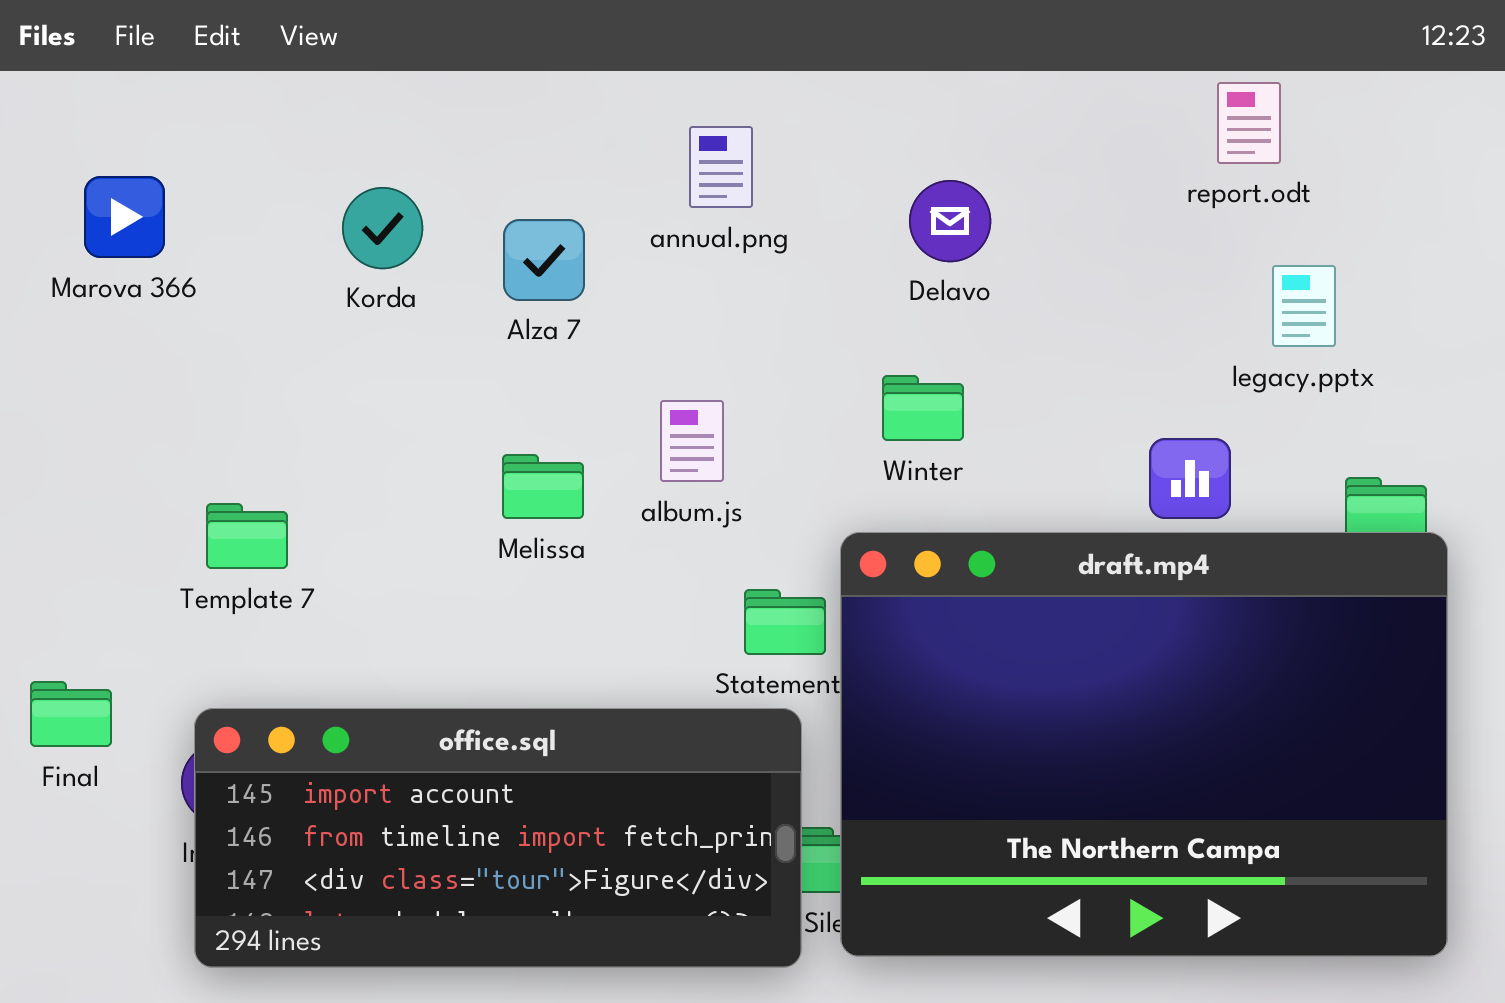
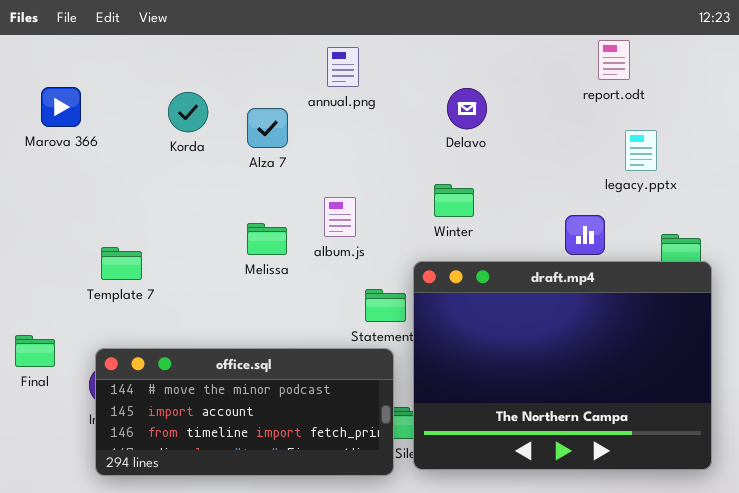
annual.png: [689,126,753,208] -> [327,47,359,87], moved
office.sql: [194,708,802,968] -> [95,348,394,476], scrolled up 1 row

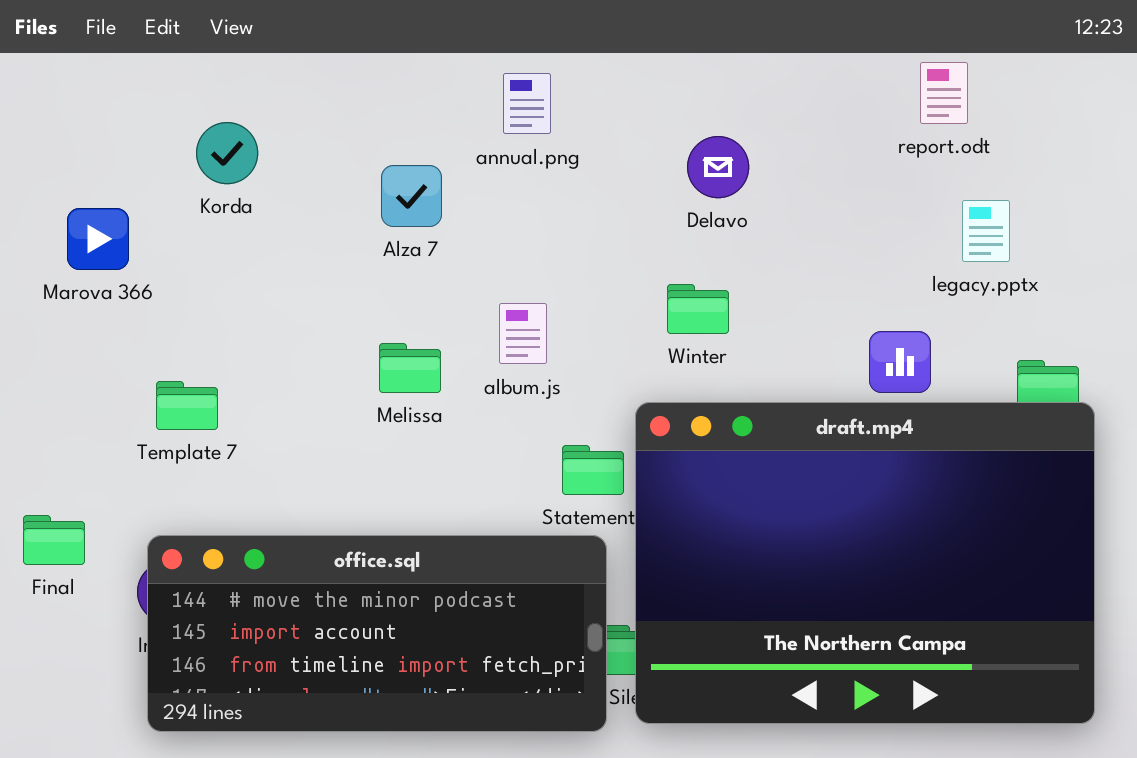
Marova 366: [41,87,81,127] -> [67,208,129,270], moved
Korda: [168,92,208,132] -> [196,122,258,184], moved

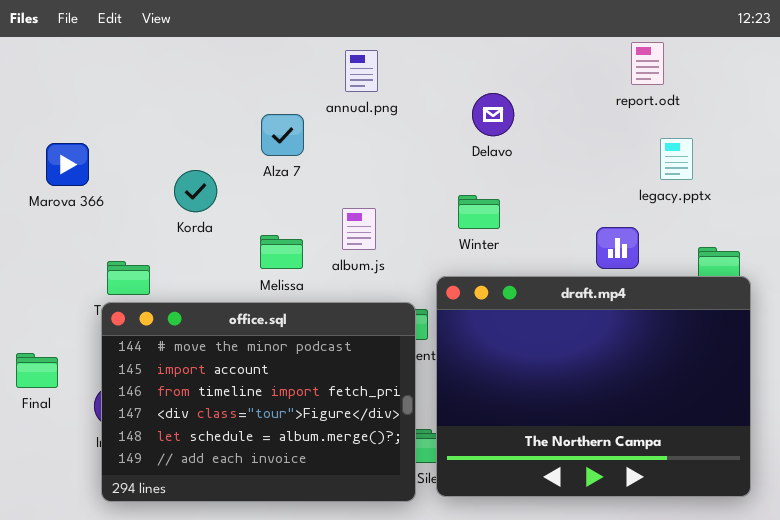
Korda: [196,122,258,184] -> [174,170,217,212], moved
office.sql: [147,535,607,732] -> [101,302,416,502], resized

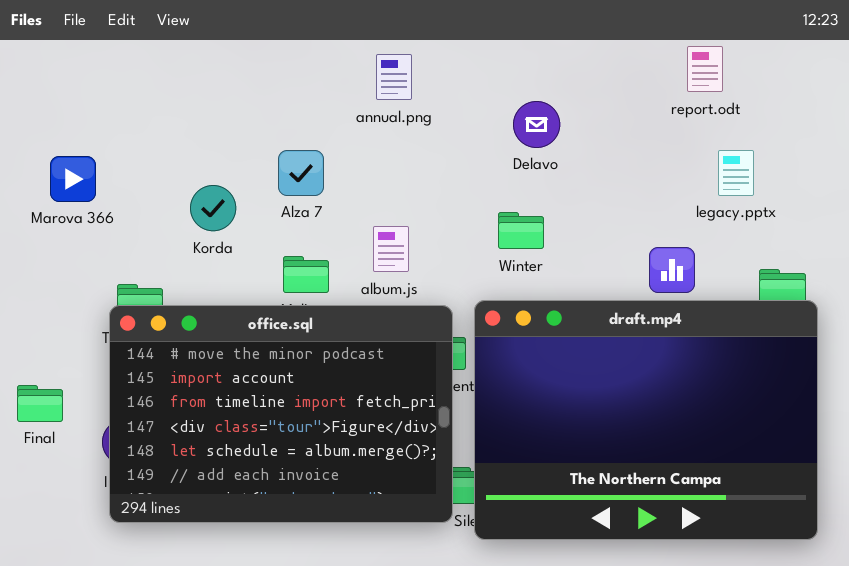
Alza 7: [261,114,304,156] -> [278,150,324,196], moved
office.sql: [101,302,416,502] -> [109,305,453,523], moved

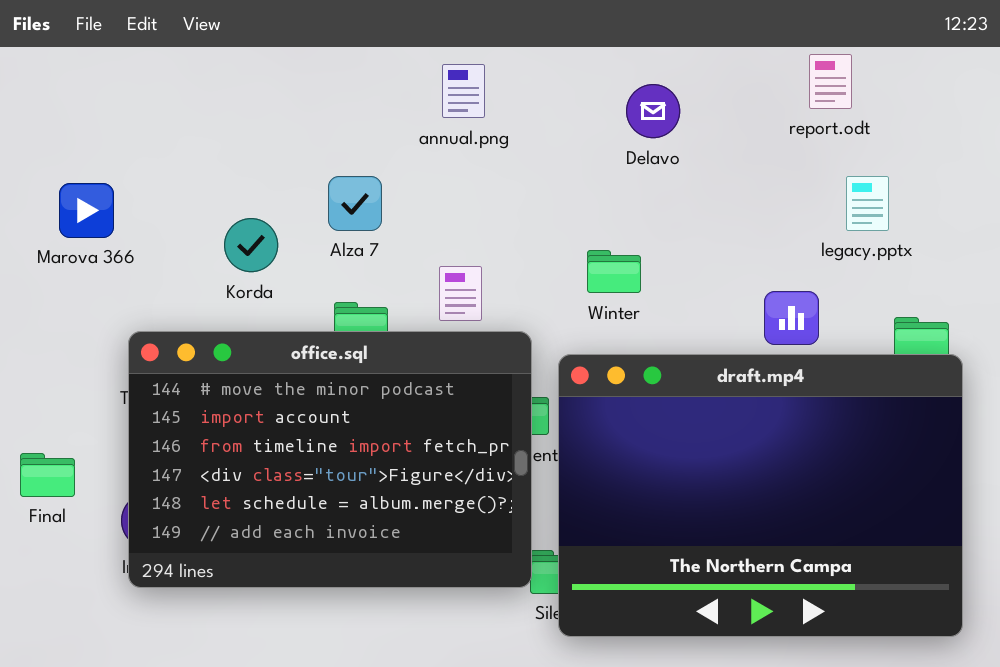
Delavo: [513,101,560,148] -> [626,84,680,138], moved
office.sql: [109,305,453,523] -> [128,331,532,588], moved

